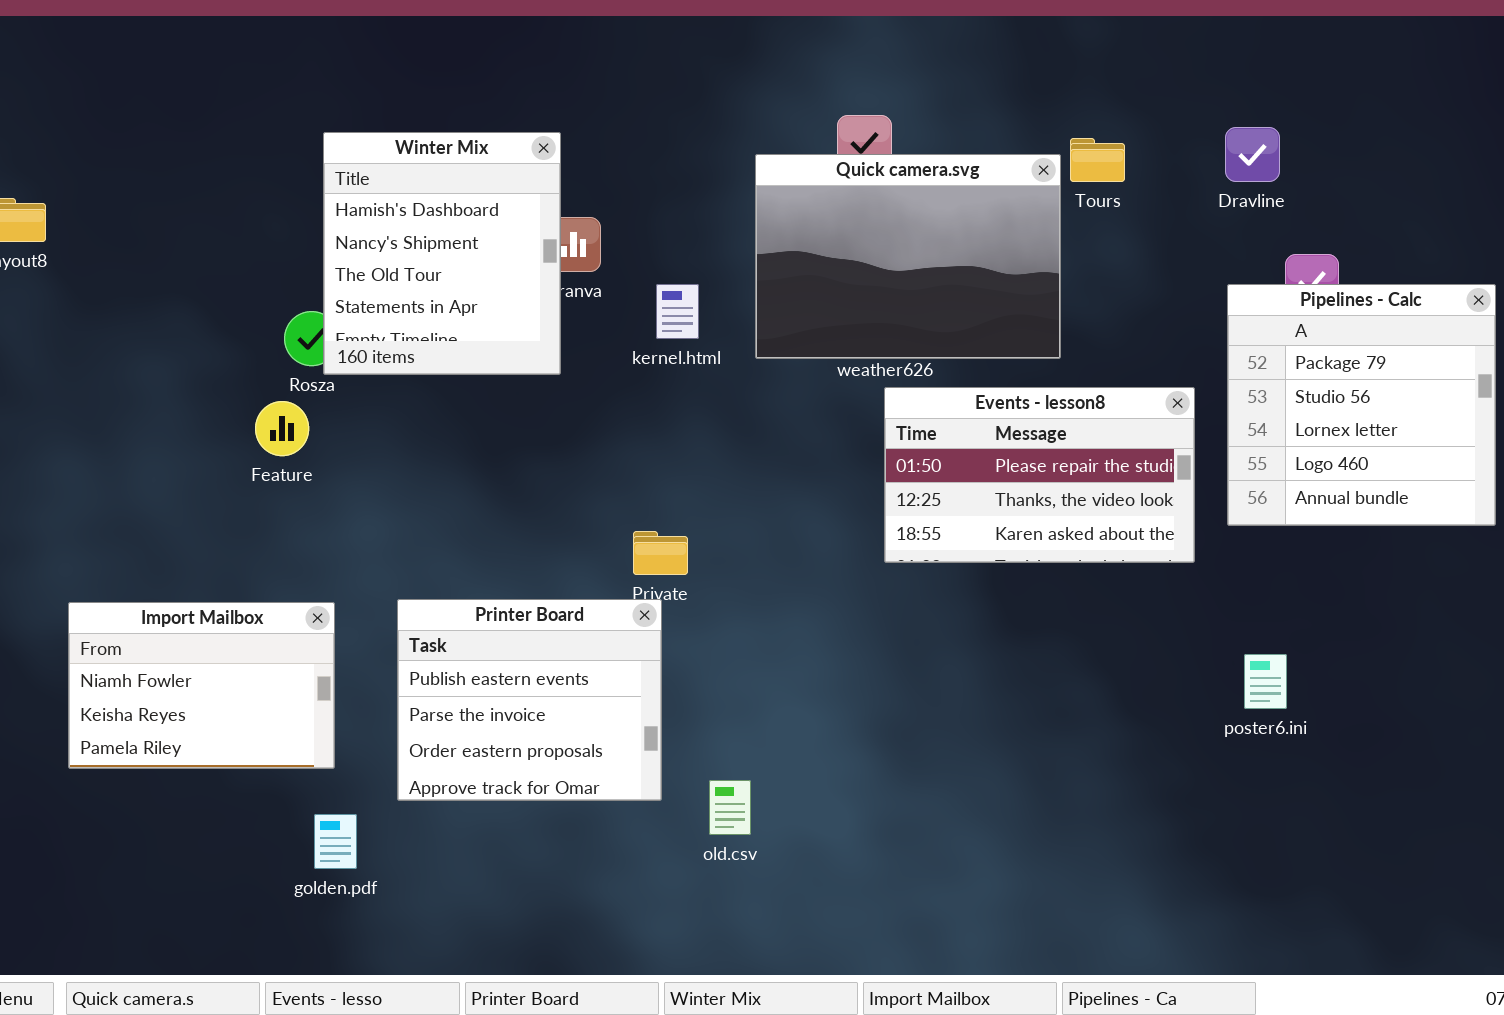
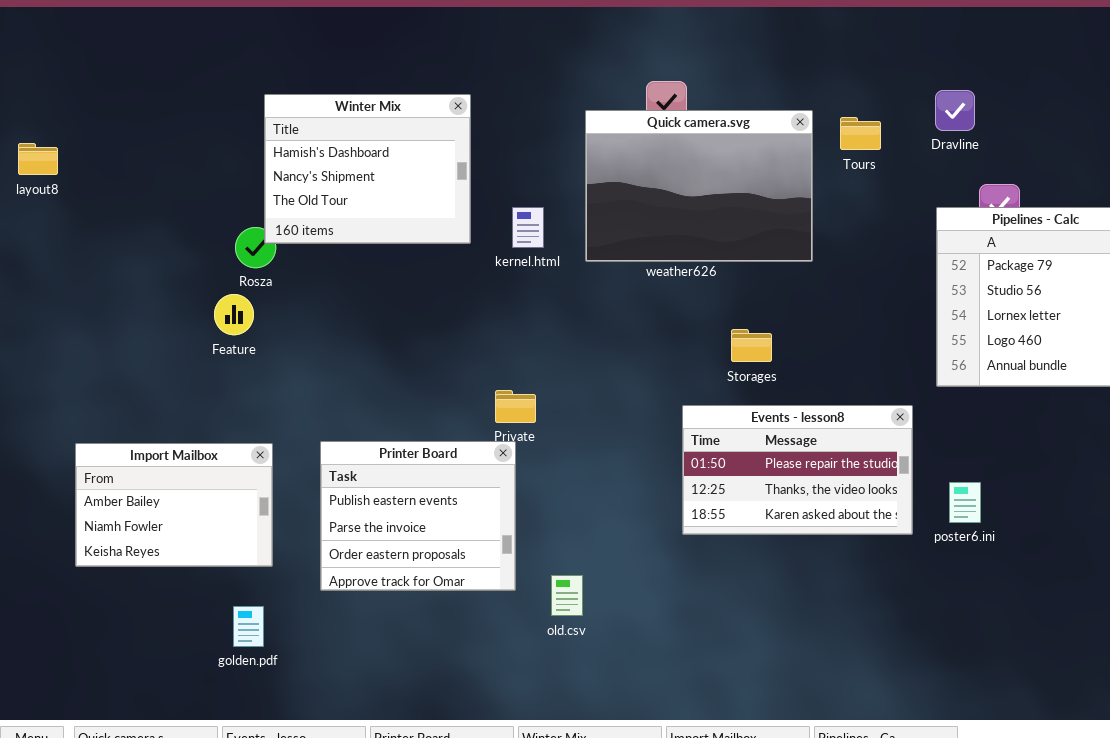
Winter Mix: [323,132,561,375] -> [264,94,471,244], resized
Tours: [1070,138,1125,182] -> [840,117,881,150], moved
Events - lesson8: [884,387,1195,563] -> [682,405,913,535], moved
Import Mailbox: [68,602,335,769] -> [75,443,273,567], scrolled up 1 row
golden.pdf: [314,814,357,869] -> [233,606,264,647], moved

